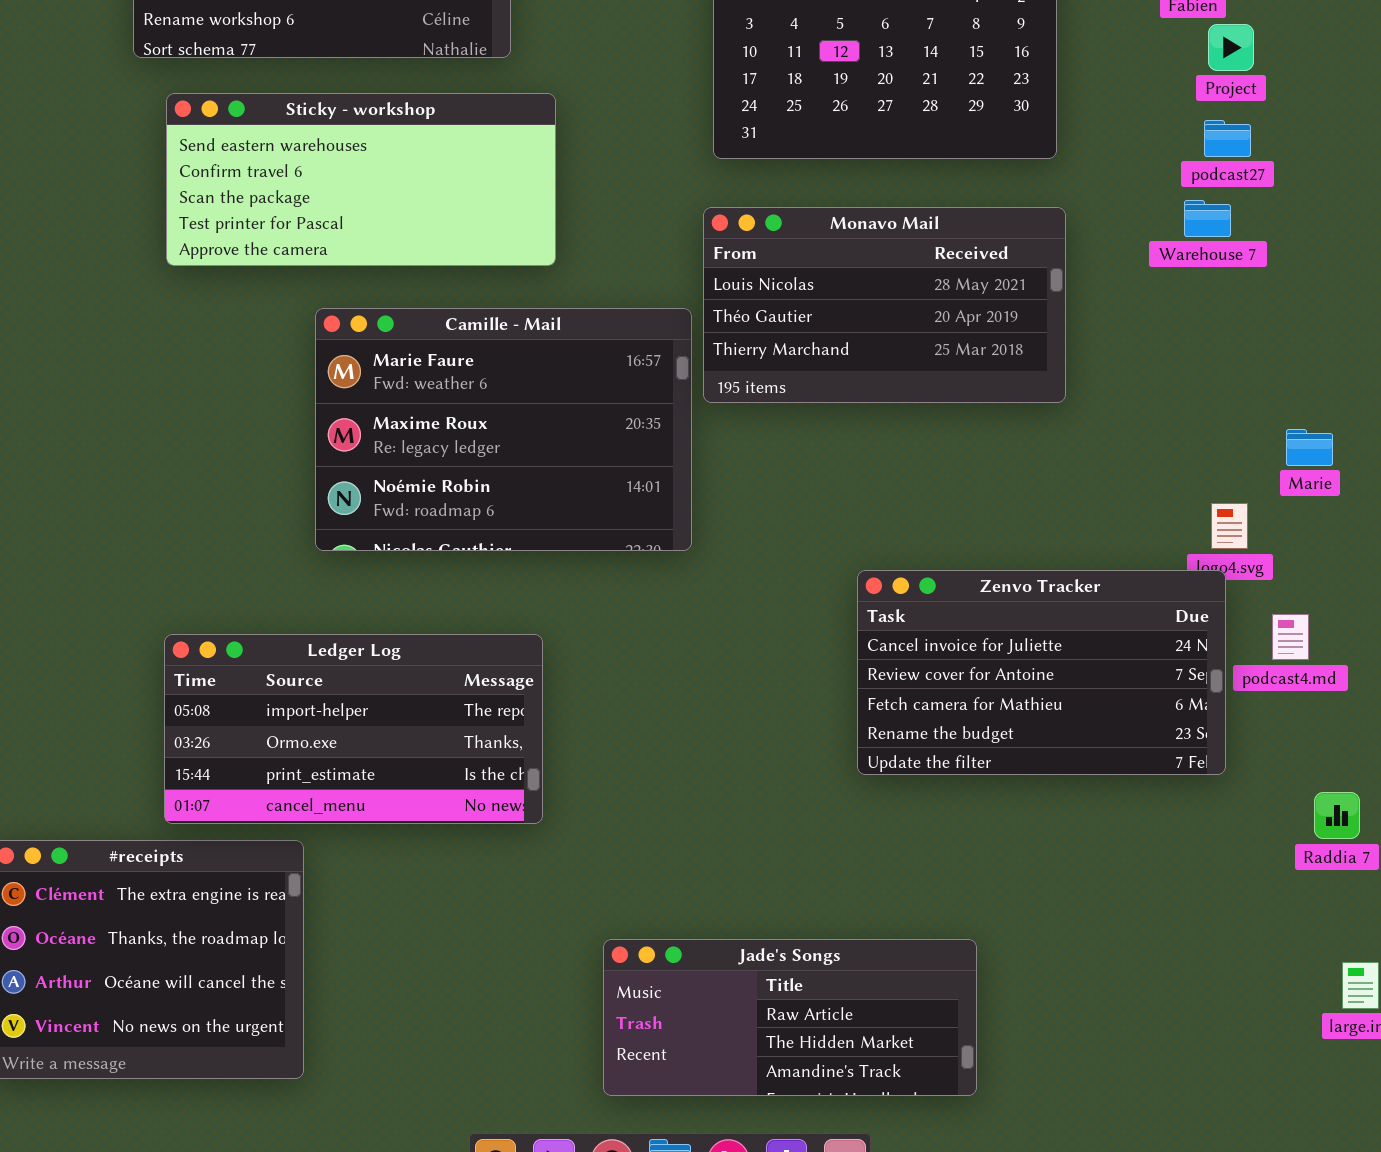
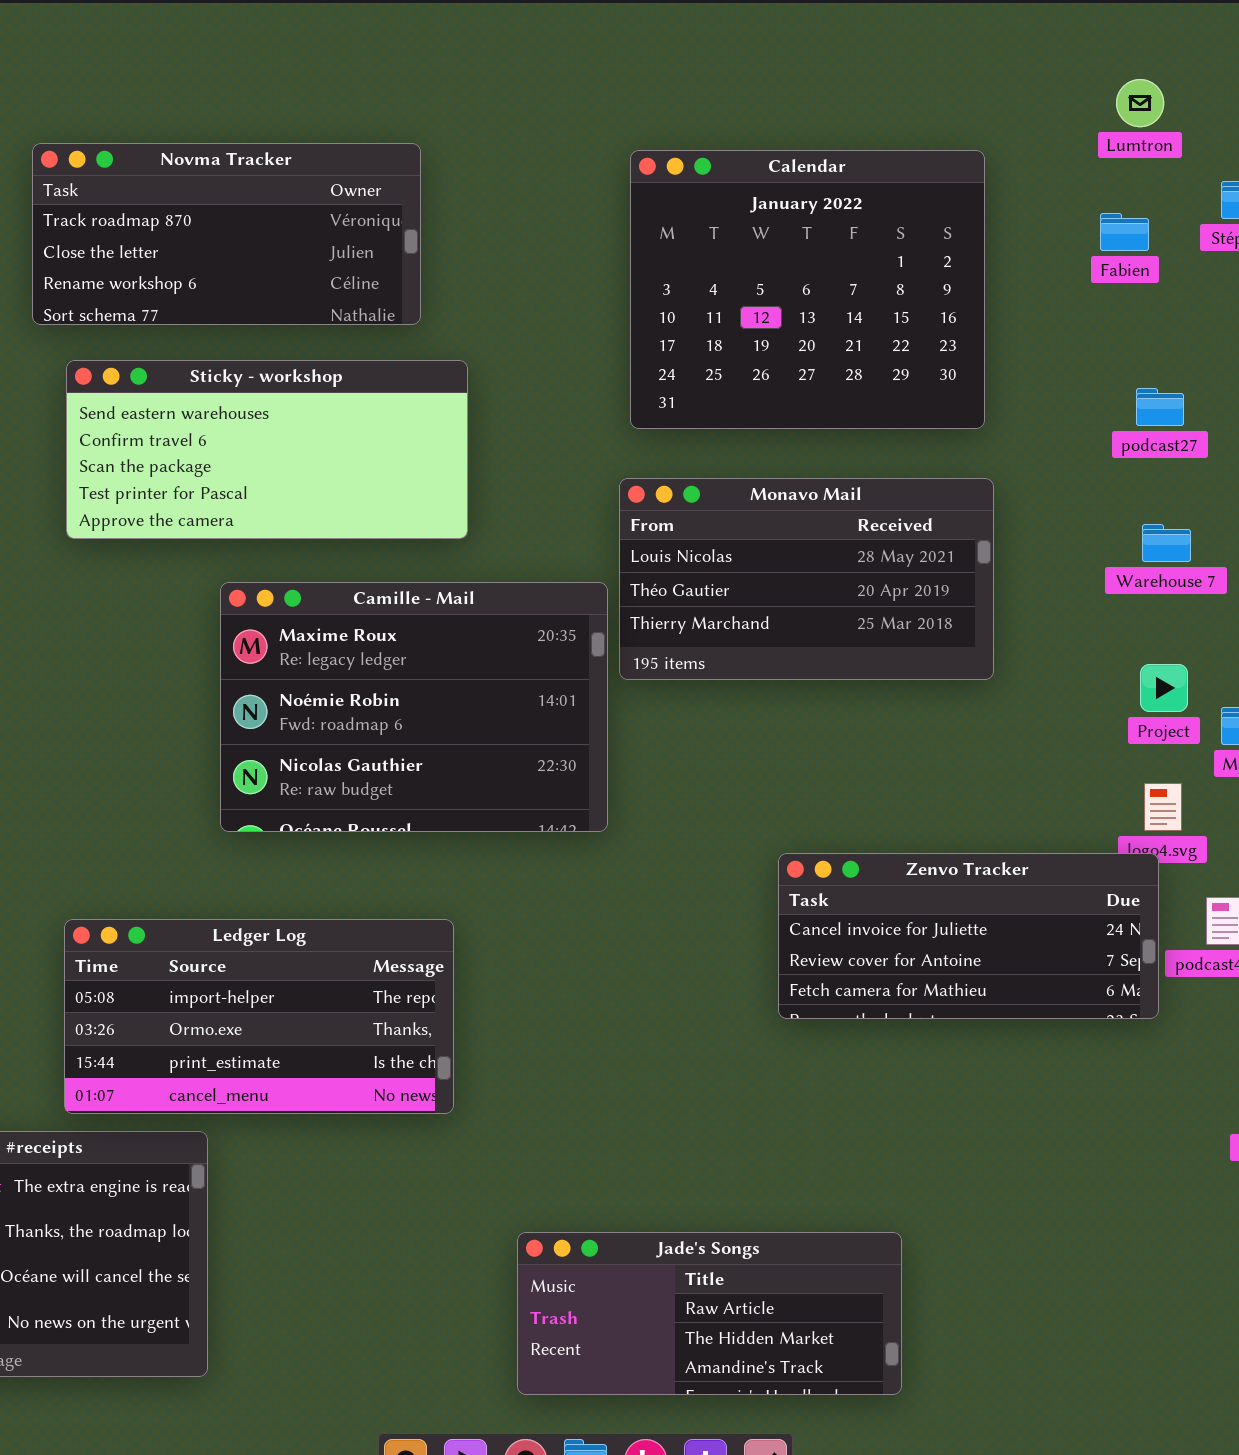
Project: [1208,24,1254,71] -> [1140,664,1188,712], moved
Warehouse 7: [1184,200,1231,237] -> [1142,524,1191,562], moved
Camille - Mail: [315,308,692,551] -> [220,582,608,832], scrolled down 1 row
Zenvo Tracker: [857,570,1226,775] -> [778,853,1159,1019], resized

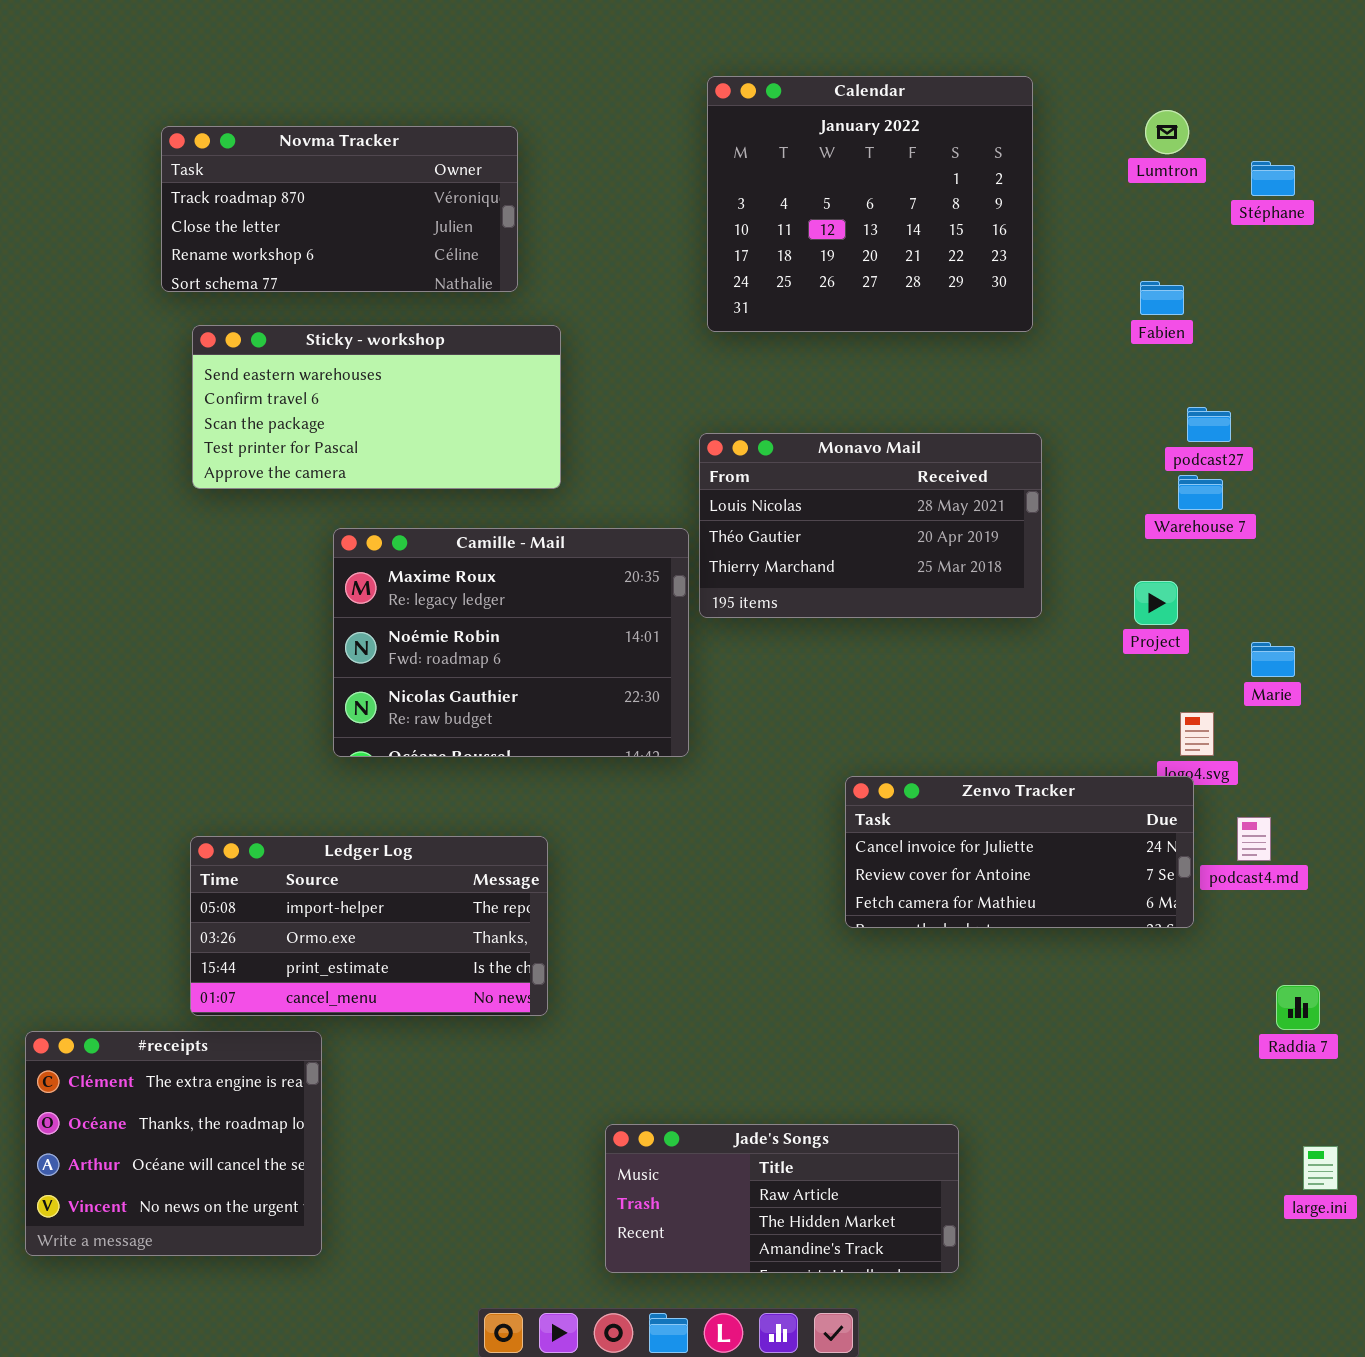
Lumtron: [1116,79,1164,127] -> [1145,110,1189,154], moved
Calendar: [630,150,985,429] -> [707,76,1033,332], moved
Fabien: [1100,213,1149,251] -> [1140,281,1184,315], moved
podcast27: [1136,388,1184,426] -> [1187,407,1231,442], moved
Project: [1140,664,1188,712] -> [1134,581,1178,625], moved

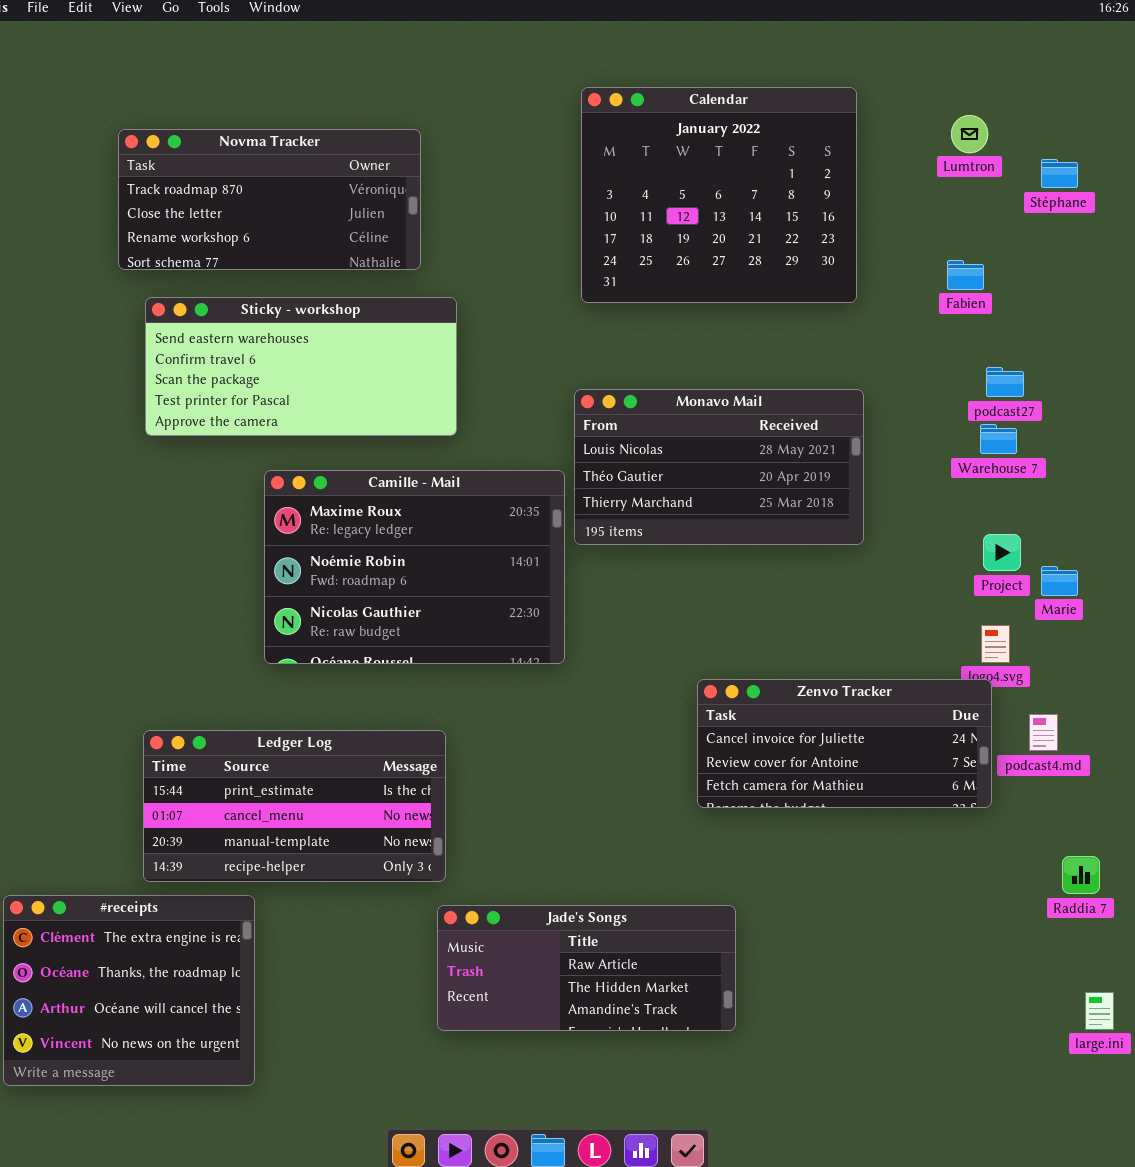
Project: [1134,581,1178,625] -> [983,534,1021,571], moved
Ledger Log: [190,836,548,1016] -> [143,730,446,882], scrolled down 2 rows
Jade's Songs: [605,1124,959,1273] -> [437,905,736,1031], moved

